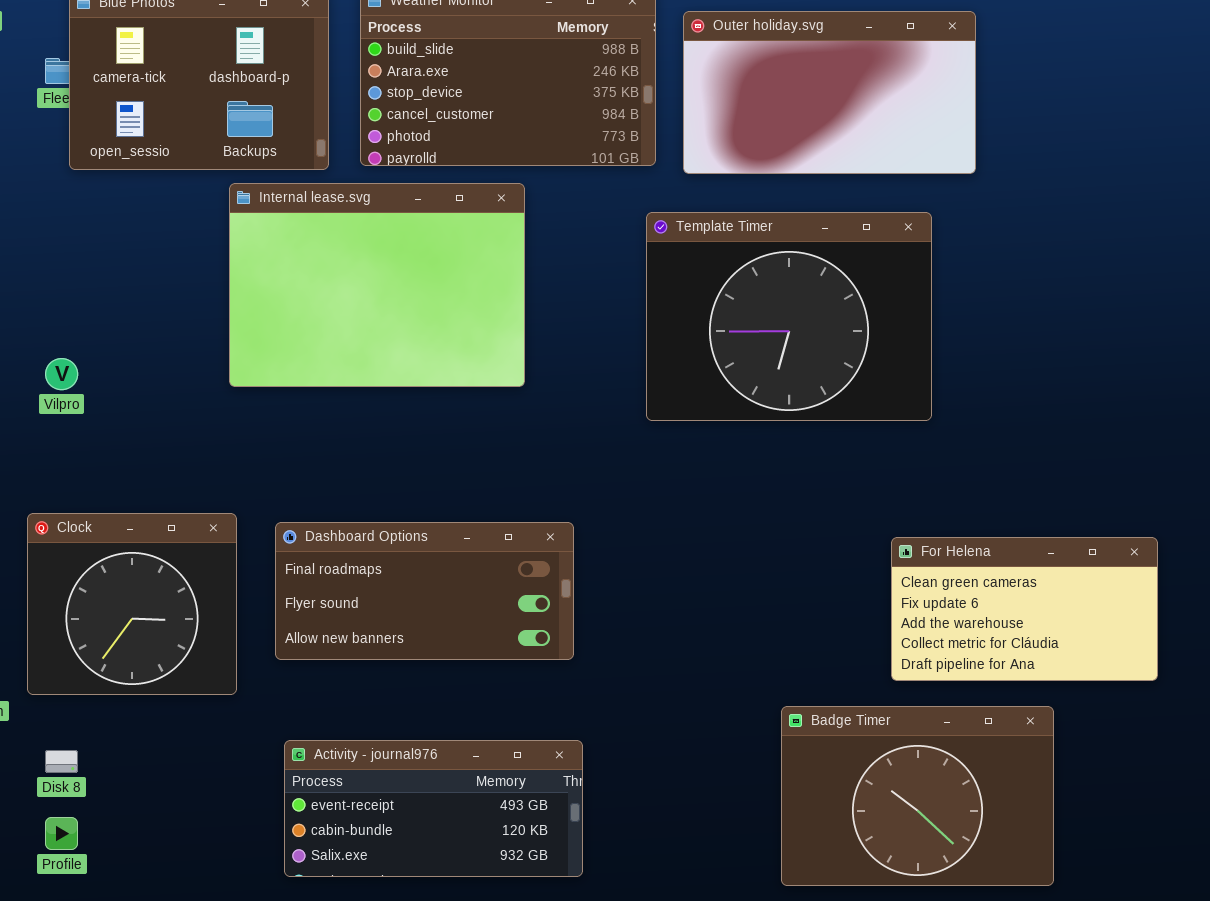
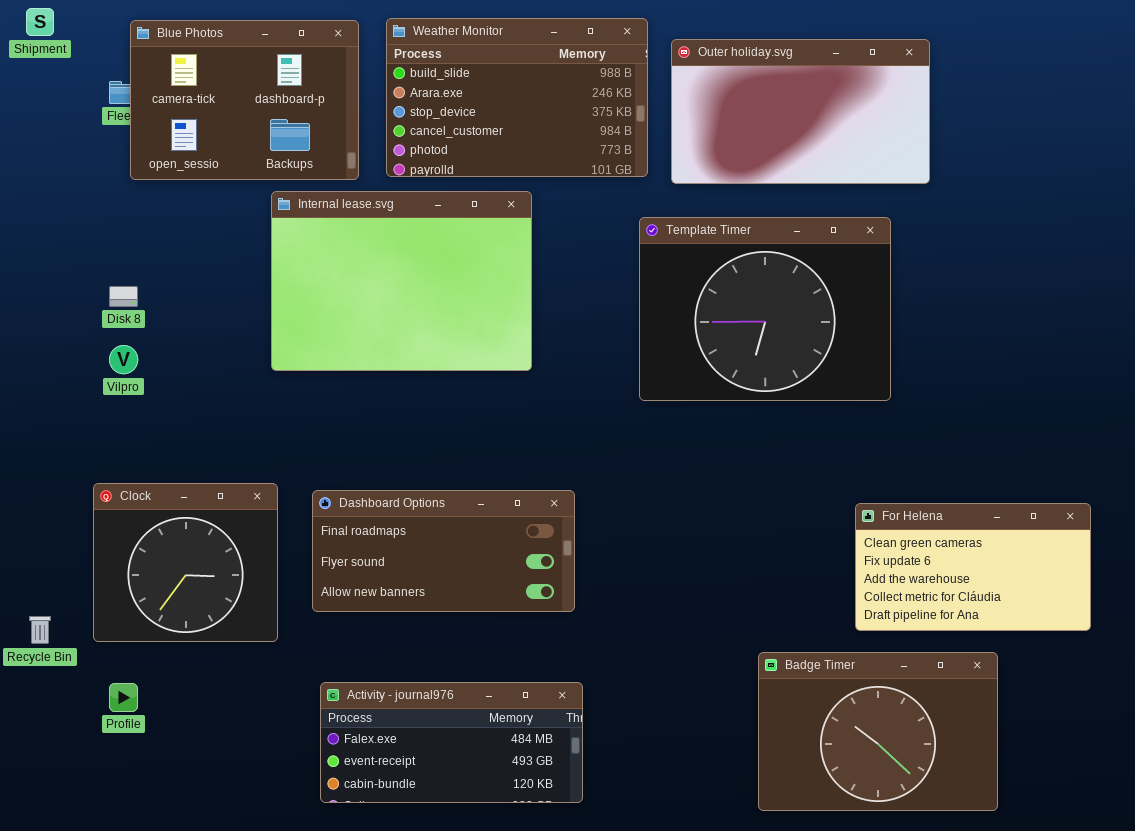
Activity - journal976: [284,740,583,877] -> [320,682,583,803], scrolled up 1 row
Disk 8: [45,750,78,773] -> [109,286,138,307], moved
Profile: [45,817,78,850] -> [109,683,138,712], moved

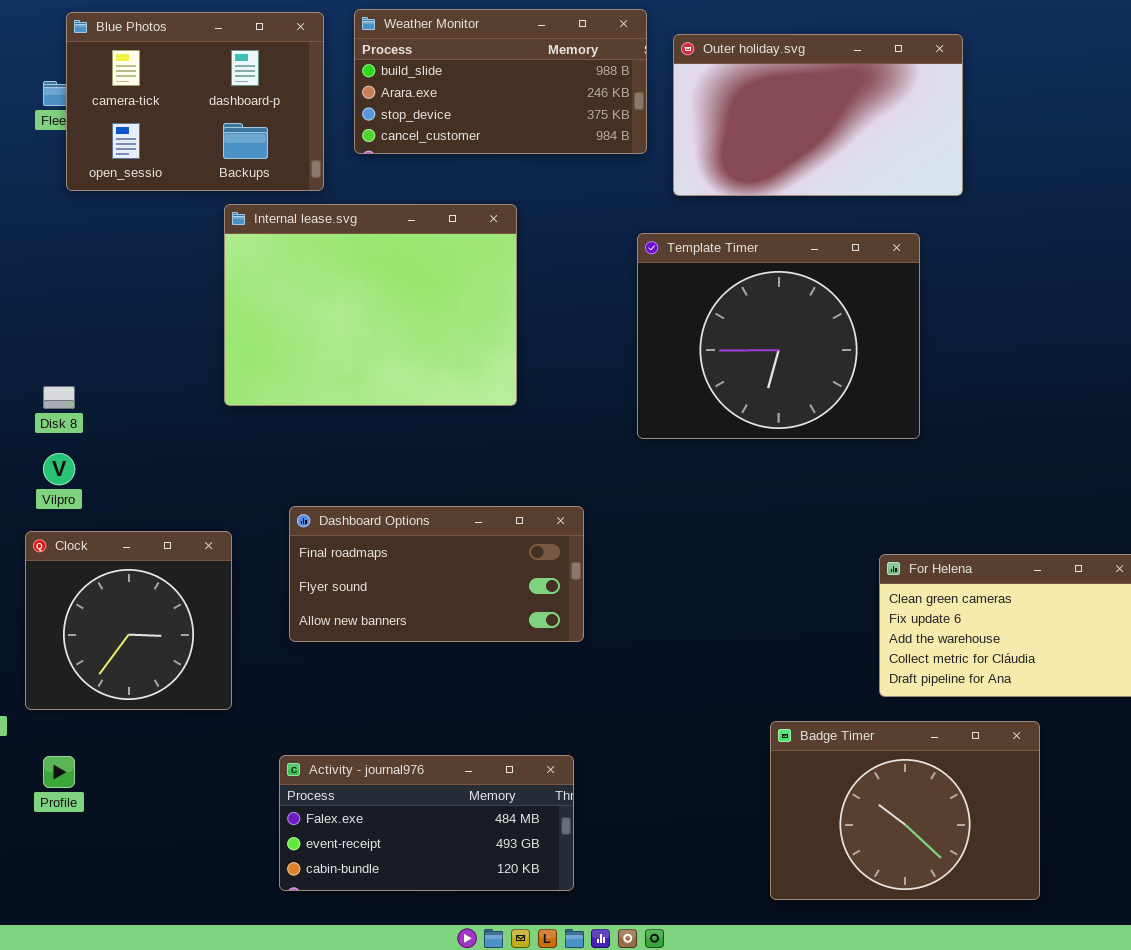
Weather Monitor: [386,18,648,177] -> [354,9,647,154], resized
Disk 8: [109,286,138,307] -> [43,386,75,409], moved
Vilpro: [109,345,138,374] -> [43,453,75,485], moved
Dashboard Options: [312,490,575,612] -> [289,506,584,642], moved

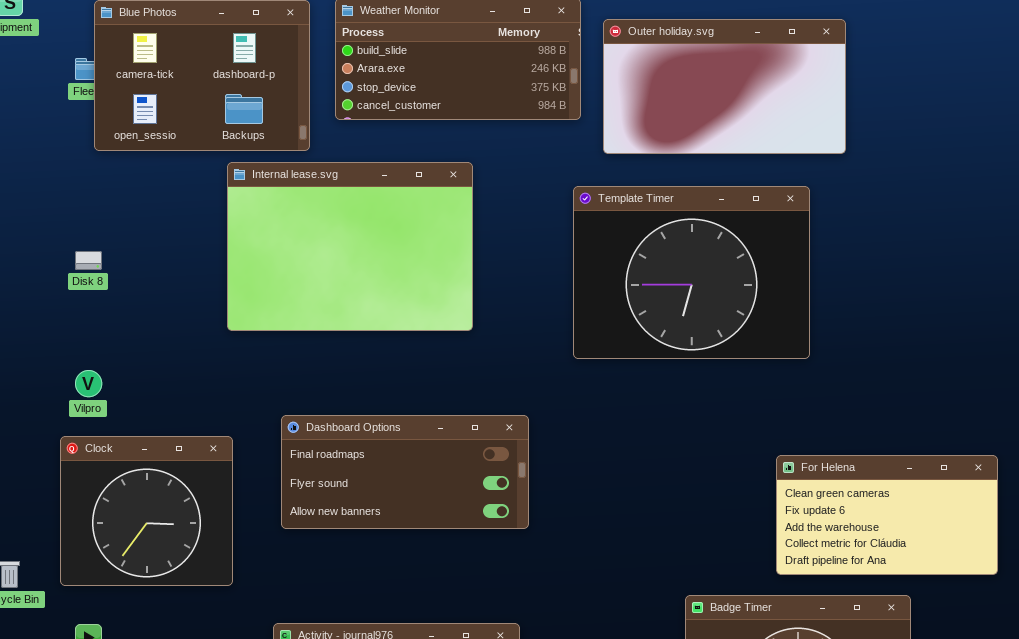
Disk 8: [43,386,75,409] -> [75,251,102,270], moved

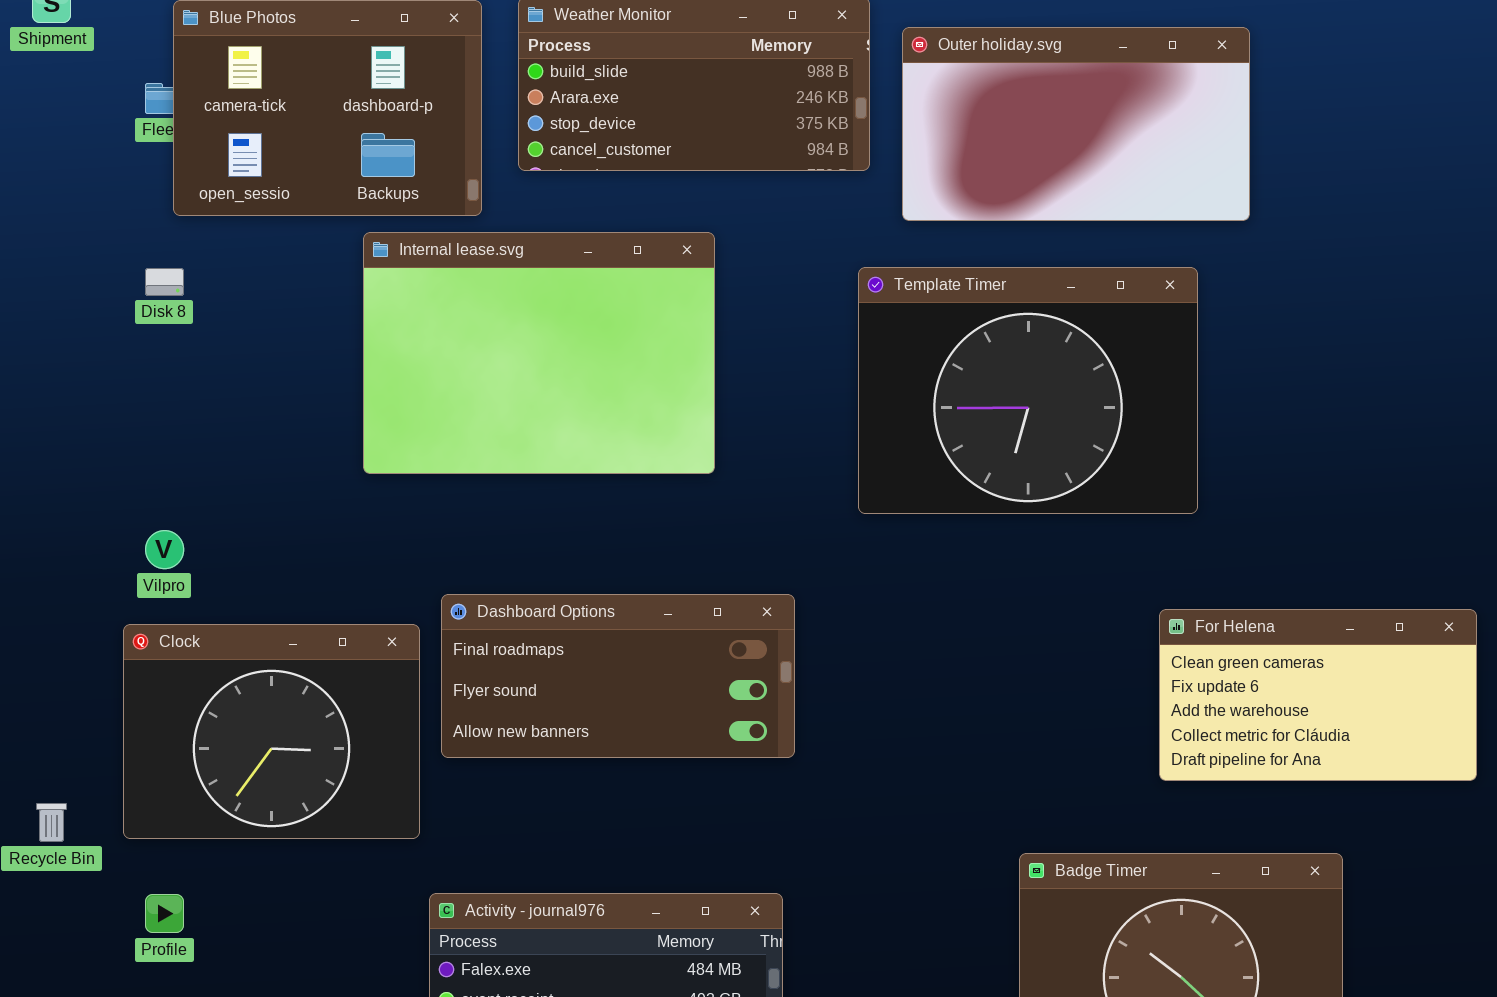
Disk 8: [75,251,102,270] -> [145,268,184,296], moved
Clock: [60,436,233,586] -> [123,624,420,839], resized
For Helena: [776,455,998,575] -> [1159,609,1477,781], moved

